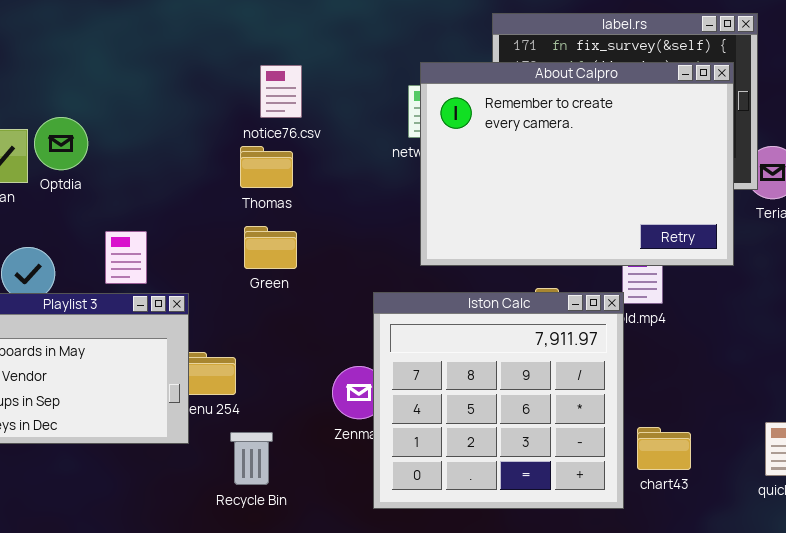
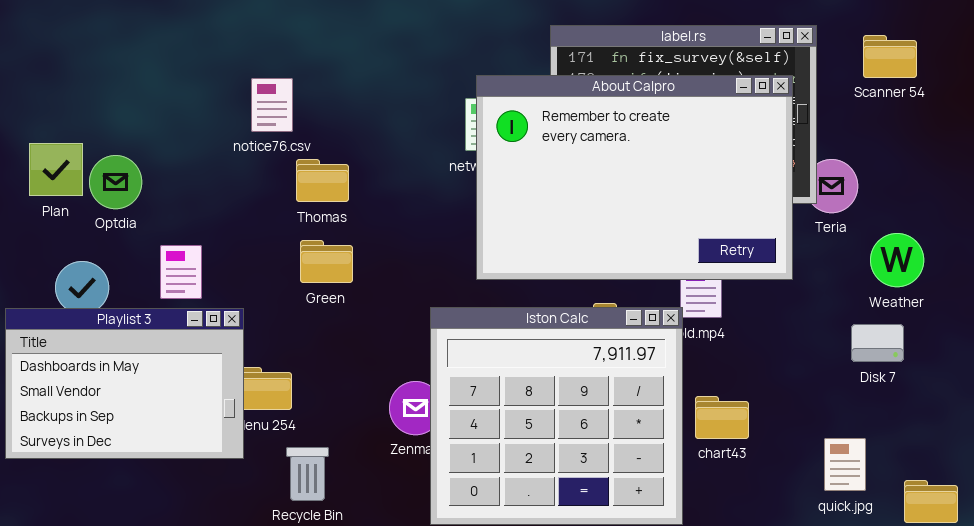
notice76.csv: [260,65,302,118] -> [251,78,293,132], moved
Optdia: [34,117,88,170] -> [89,155,142,209], moved
chart43: [637,427,691,470] -> [695,396,749,439], moved

